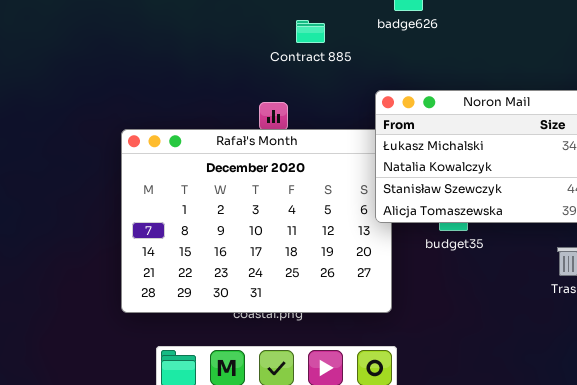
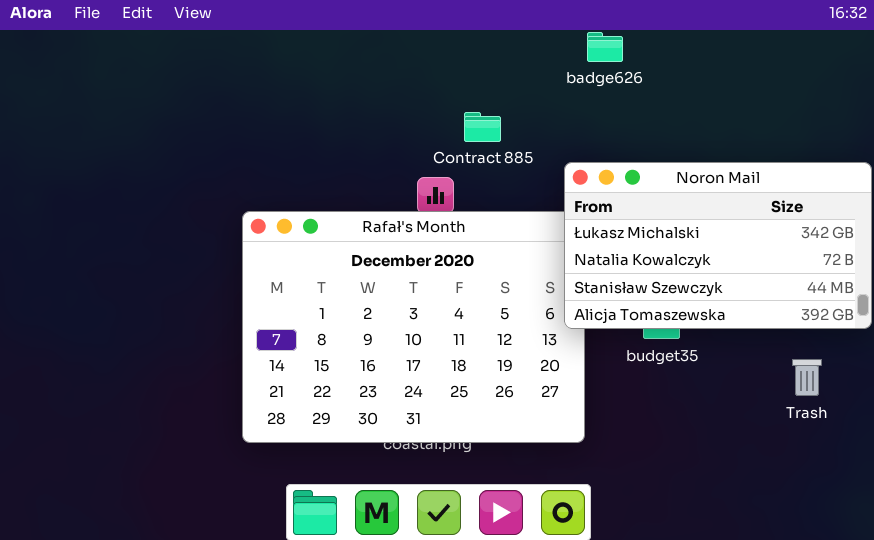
Contract 885: [296,20,325,43] -> [464,112,501,142], moved

